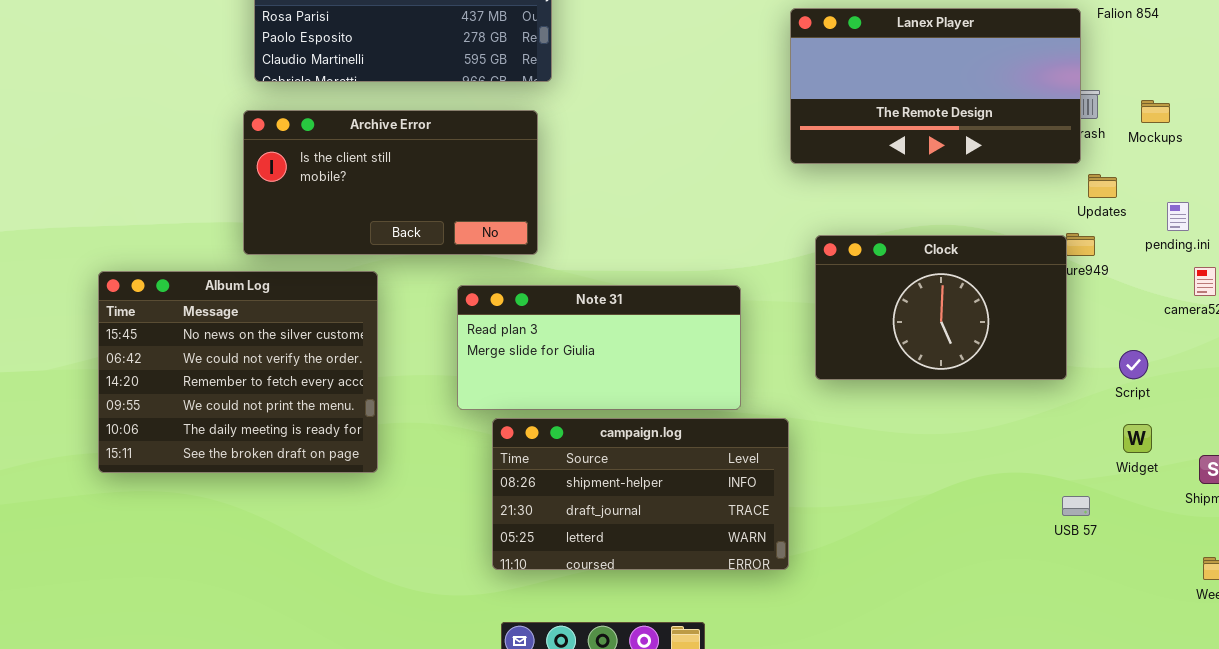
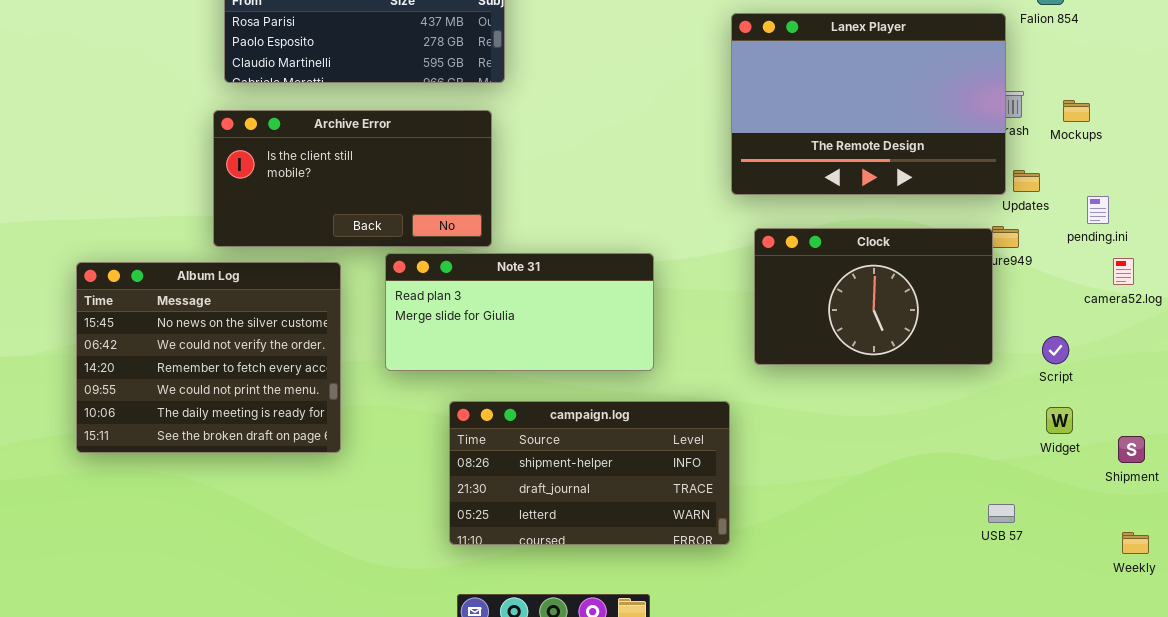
Lanex Player: [790,8,1081,164] -> [731,13,1006,195], resized
Note 31: [457,285,741,410] -> [385,253,654,371], moved
USB 57: [1062,496,1090,516] -> [988,504,1015,523], moved

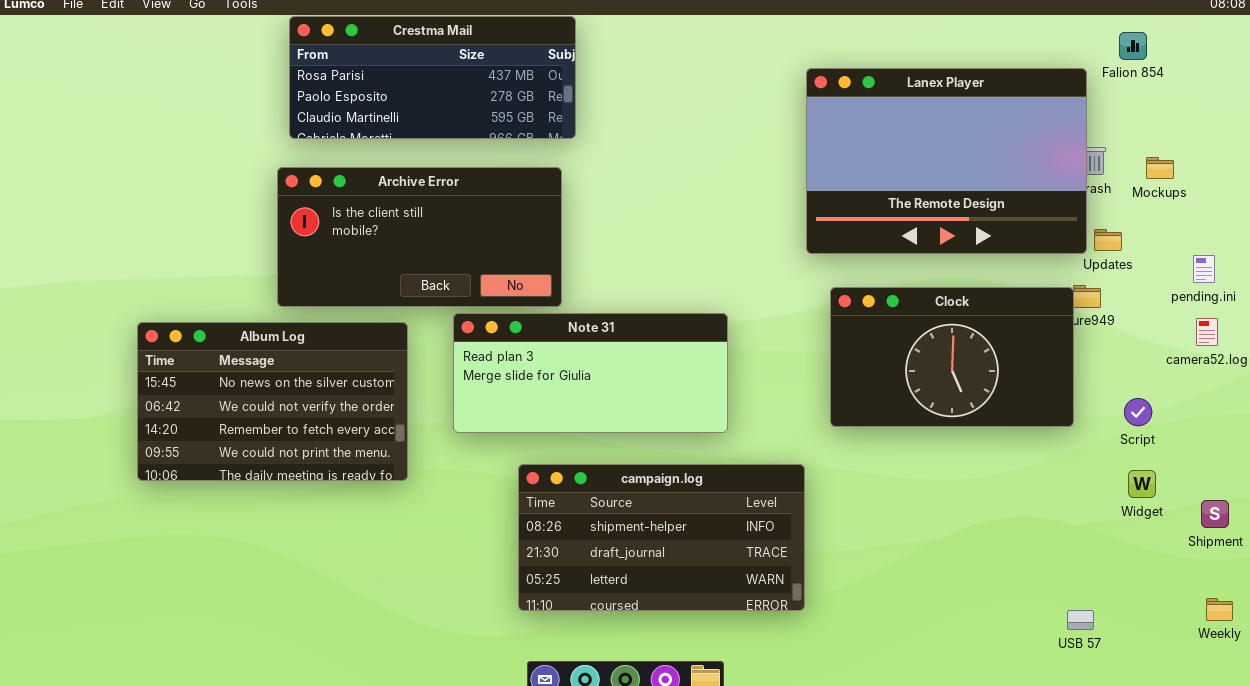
pending.ini: [1087,196,1109,224] -> [1193,255,1215,283], moved
Album Log: [76,262,341,453] -> [137,322,408,481], resized
USB 57: [988,504,1015,523] -> [1067,610,1094,630], moved

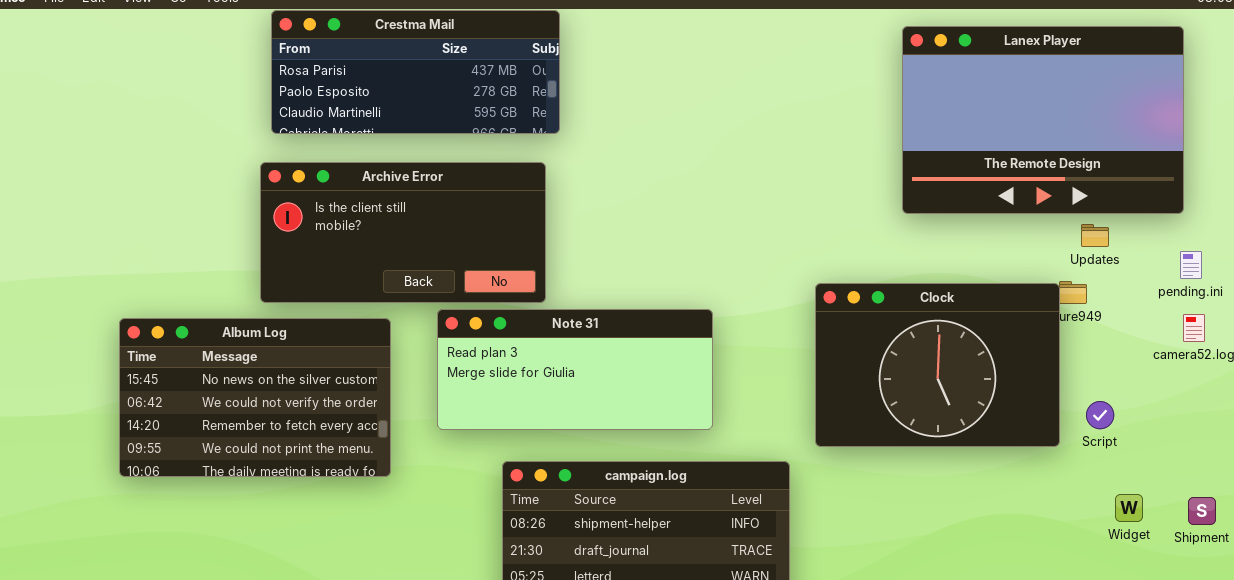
Lanex Player: [806,68,1087,254] -> [902,26,1184,214], moved
Clock: [830,287,1074,427] -> [815,283,1060,447], resized
Script: [1124,398,1152,426] -> [1086,401,1114,429], moved
Widget: [1128,470,1156,498] -> [1115,494,1143,522], moved

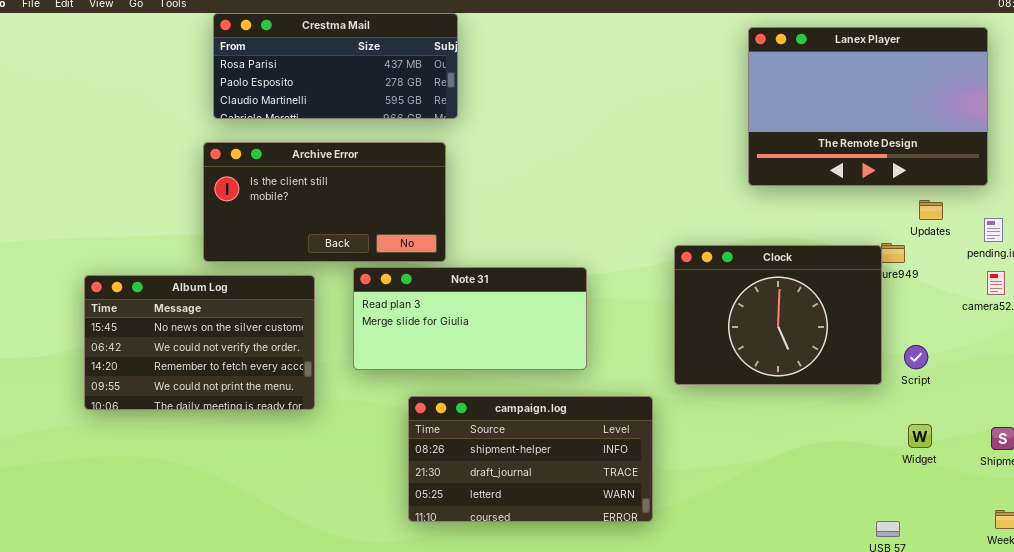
Updates: [1081,224,1109,247] -> [919,200,943,220], moved
Widget: [1115,494,1143,522] -> [908,424,932,448], moved

